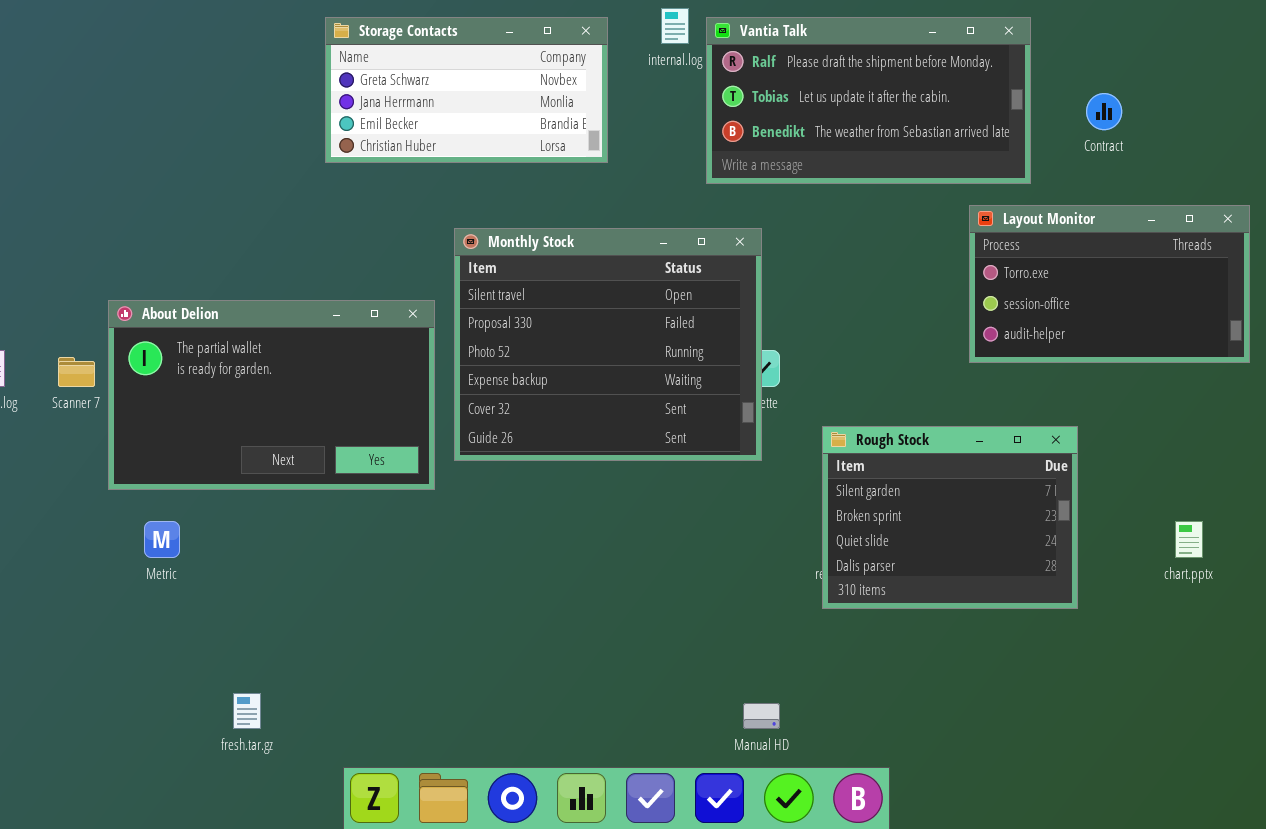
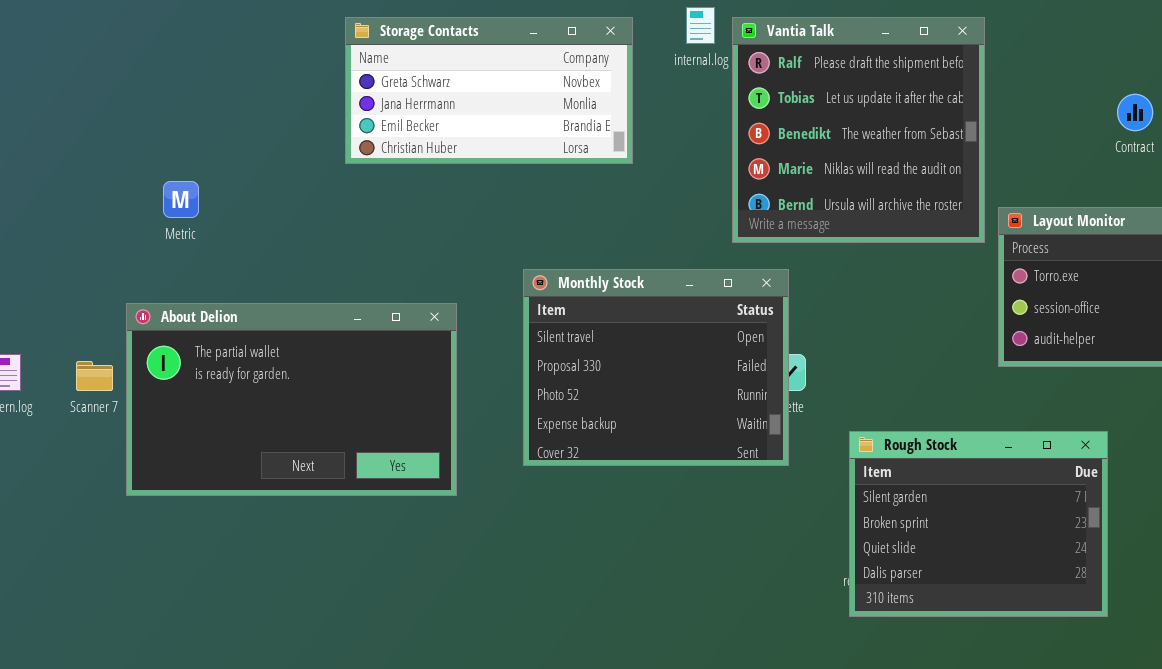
Vantia Talk: [706,17,1031,184] -> [732,17,985,243], resized
Monthly Stock: [454,228,762,461] -> [523,269,789,466], resized
Metric: [144,521,180,558] -> [163,181,199,218], moved

